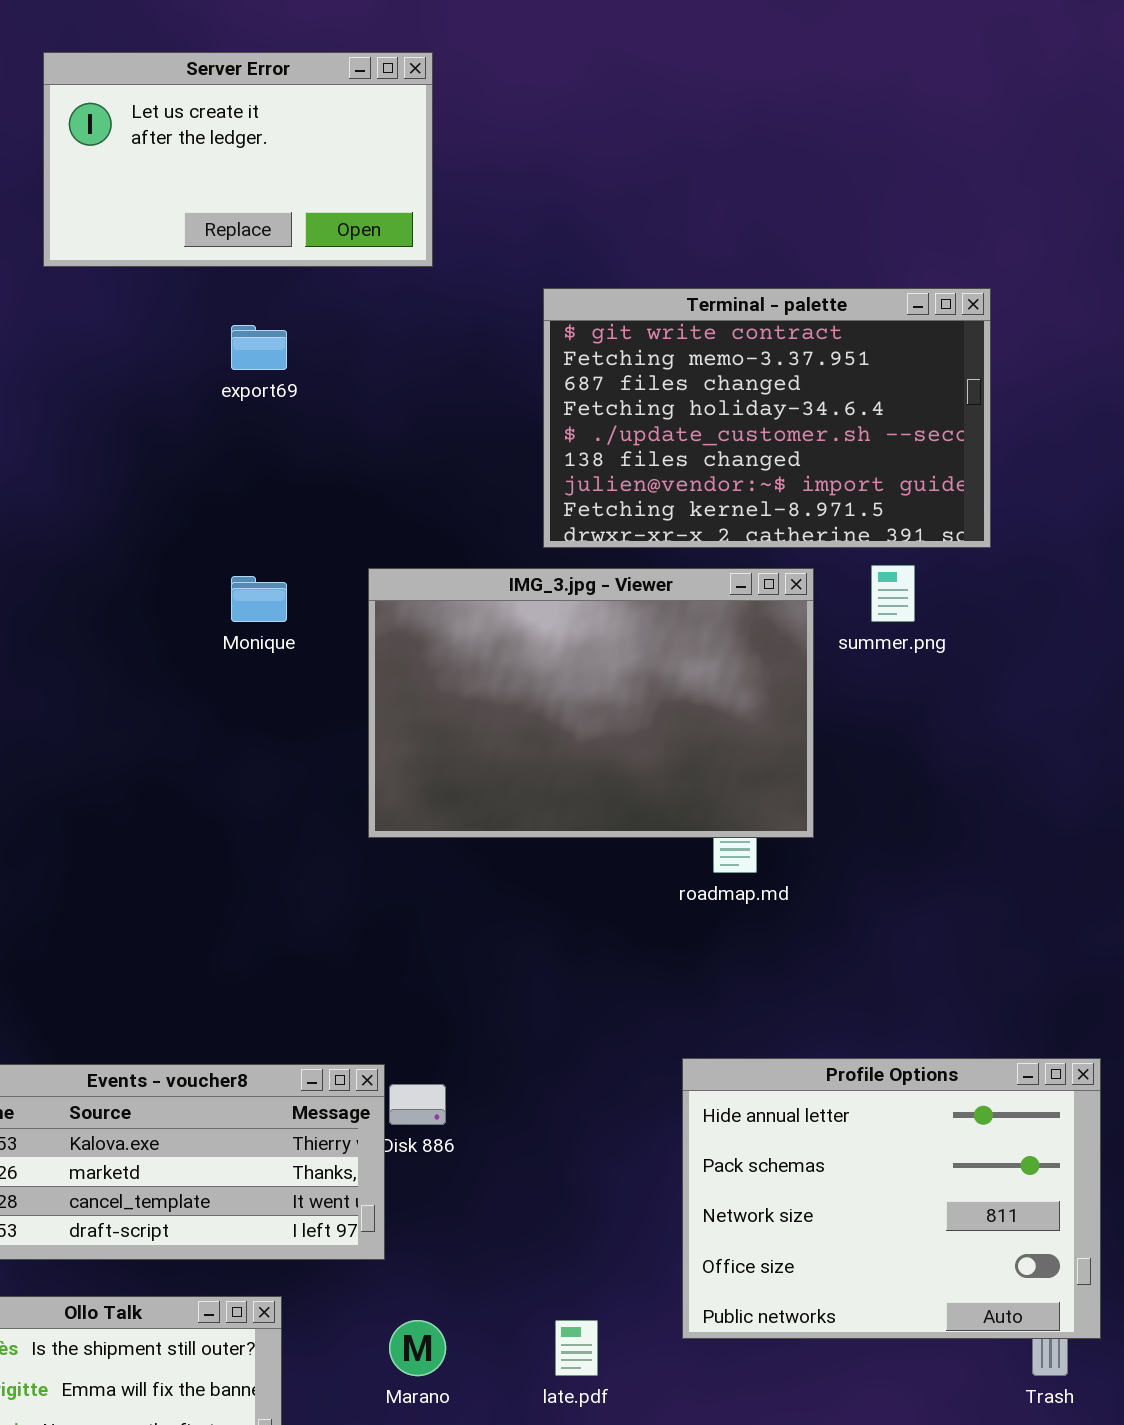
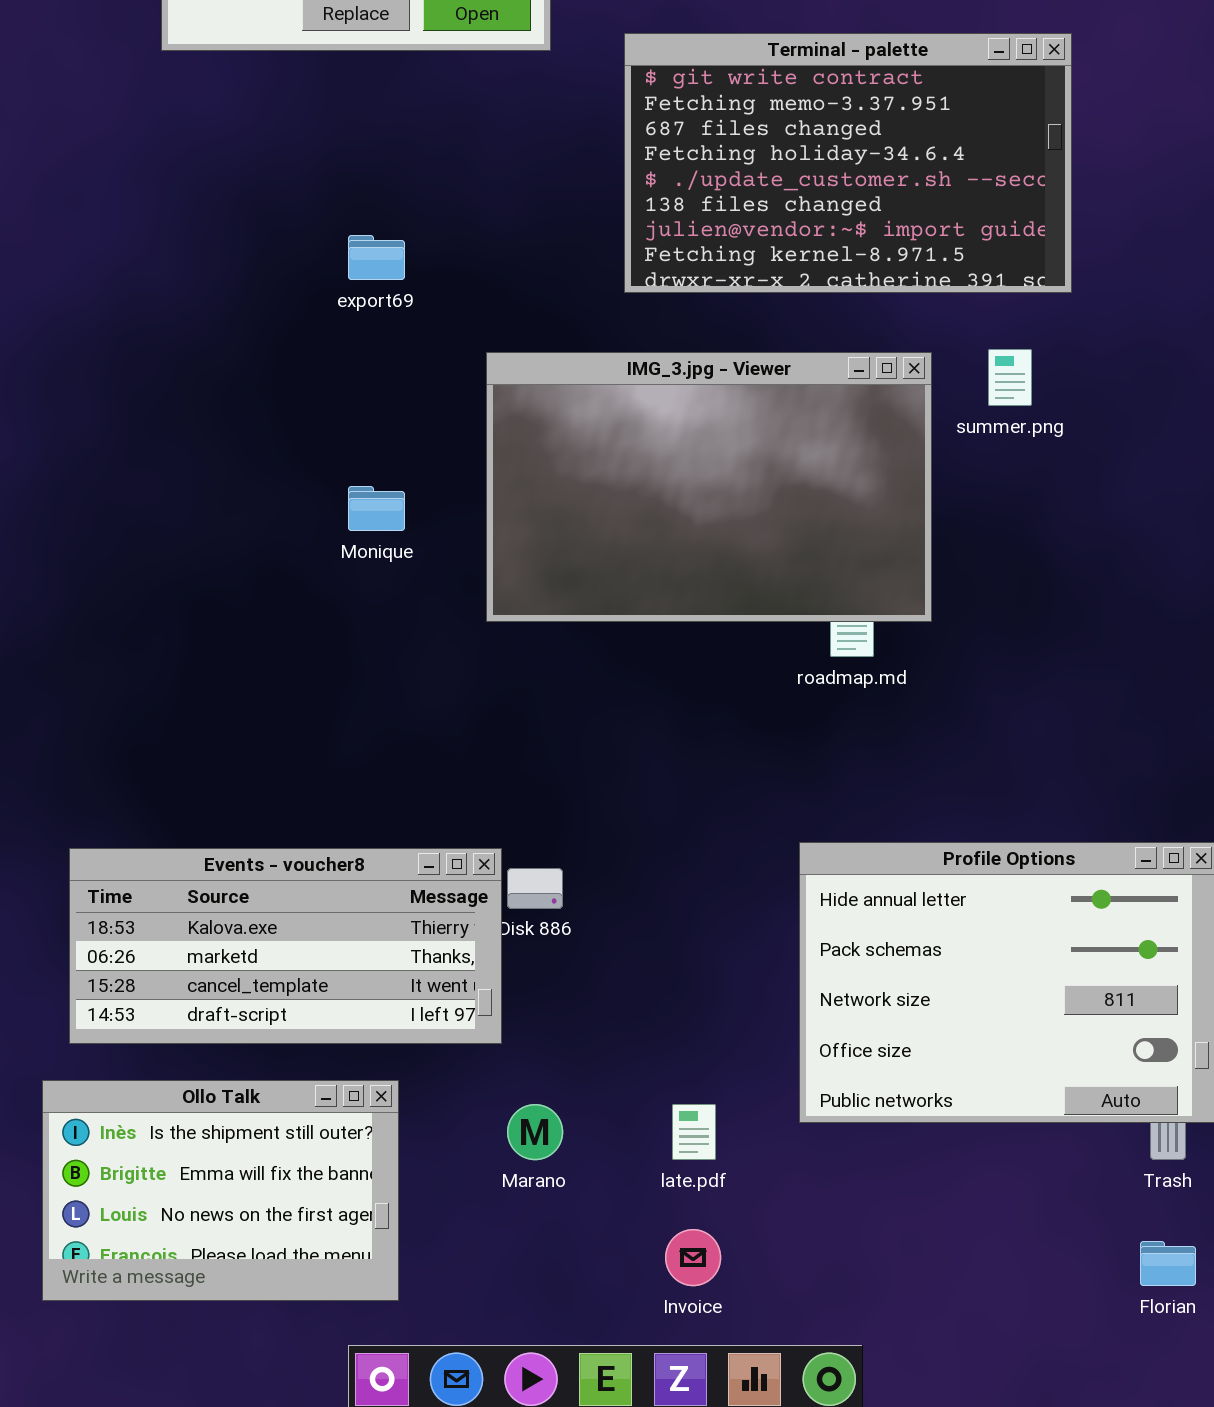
Terminal - palette: [543,288,991,548] -> [624,33,1072,293], moved
export69: [231,325,287,370] -> [348,235,405,280], moved
Monique: [231,576,287,622] -> [348,486,405,531], moved

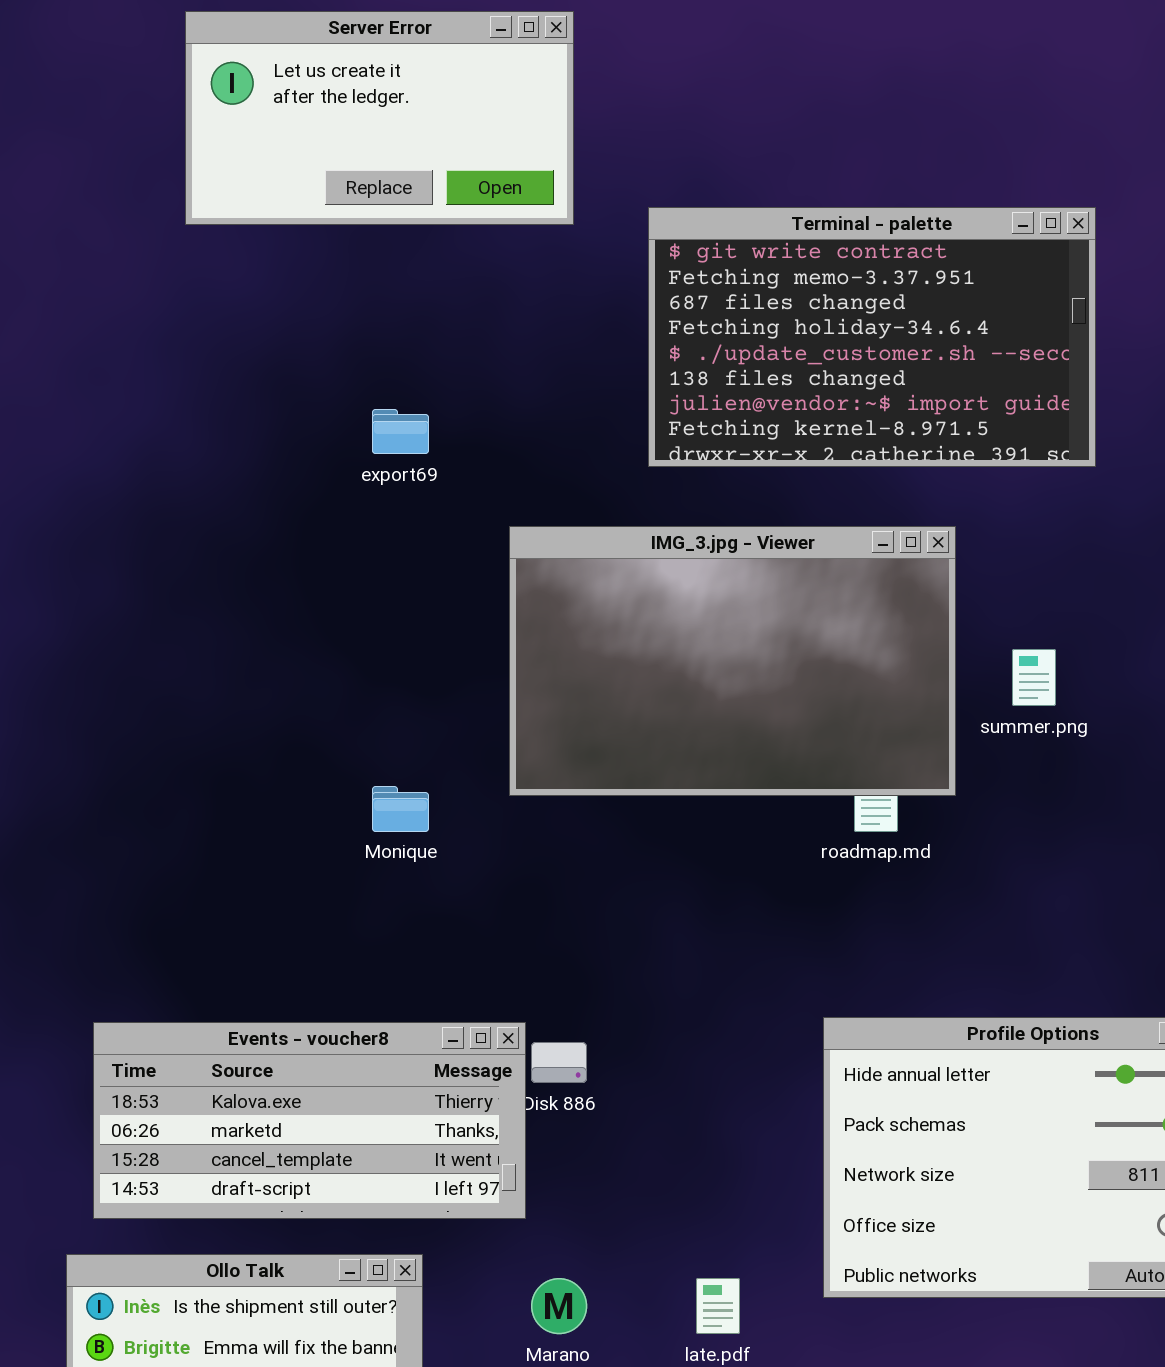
summer.png: [988,349,1032,406] -> [1012,649,1056,706], moved
Monique: [348,486,405,531] -> [372,786,429,832], moved

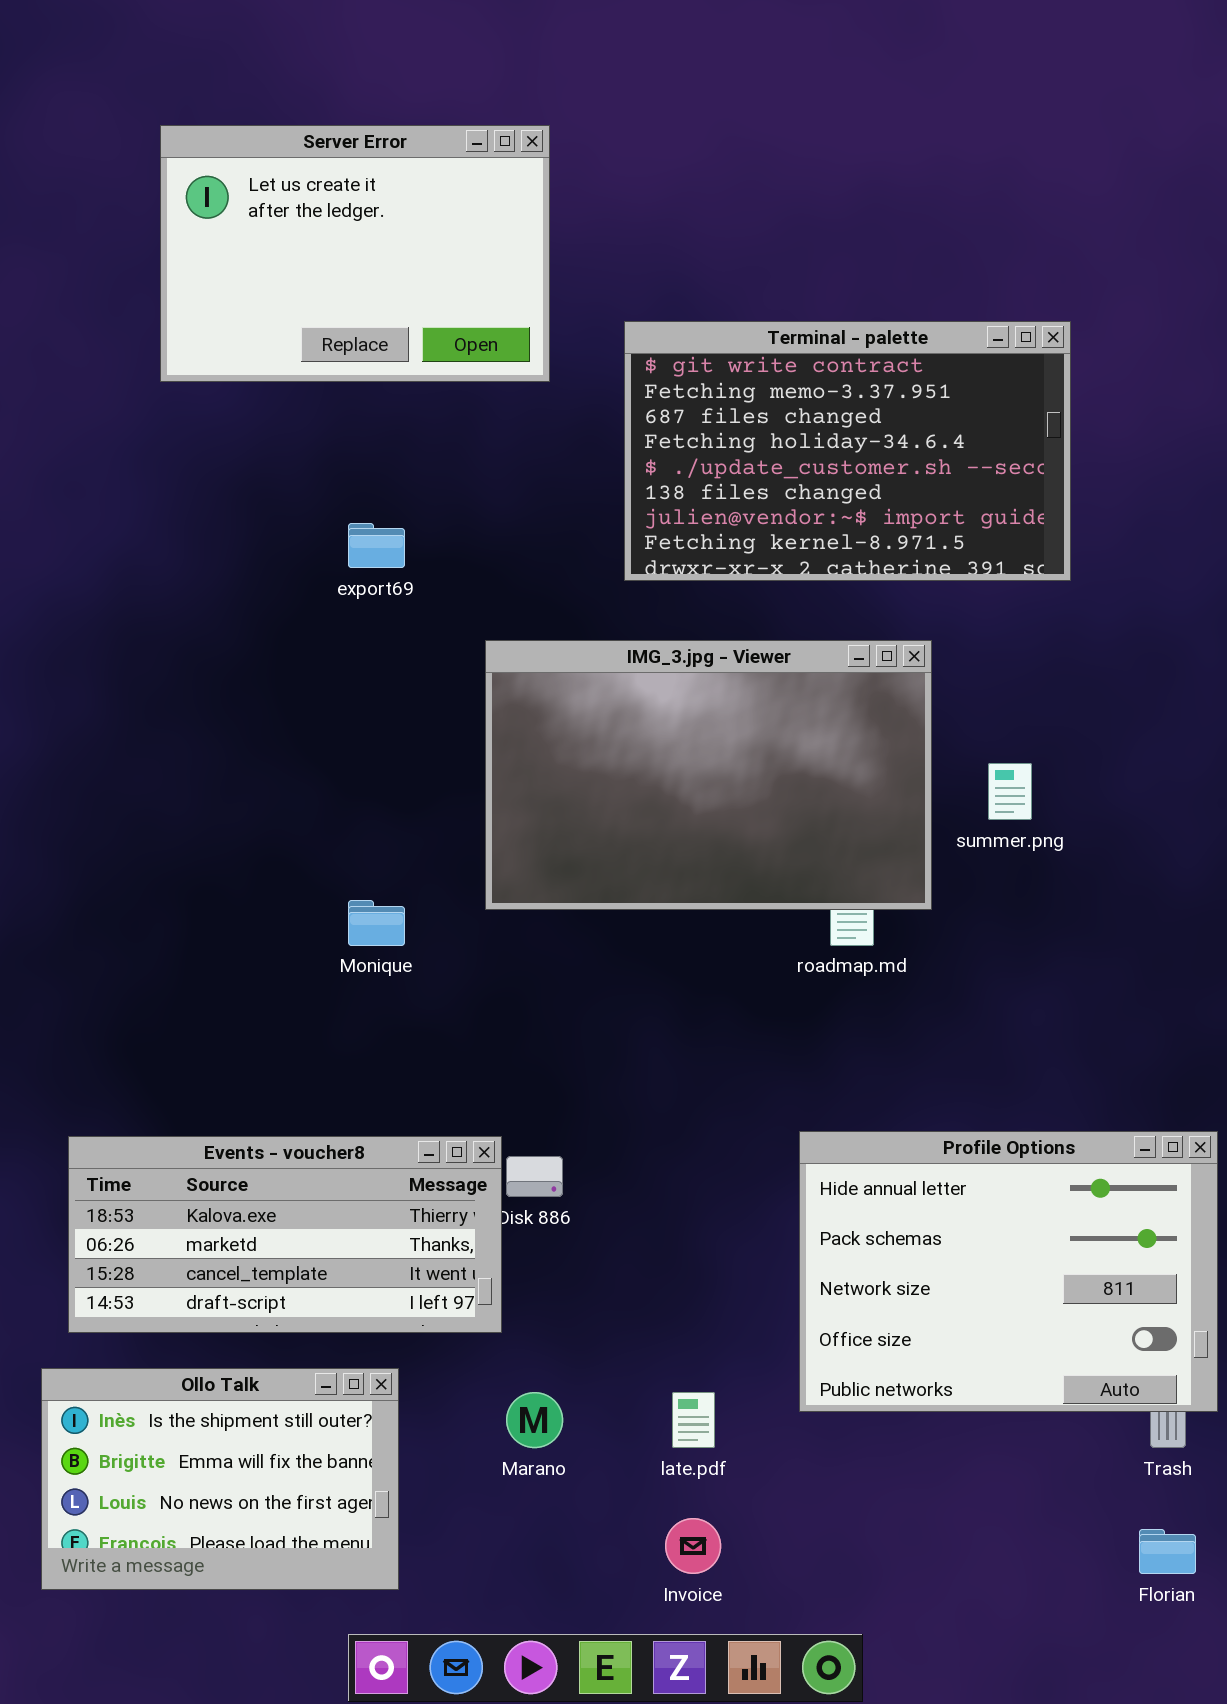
Server Error: [185,11,574,225] -> [160,125,550,382], resized

